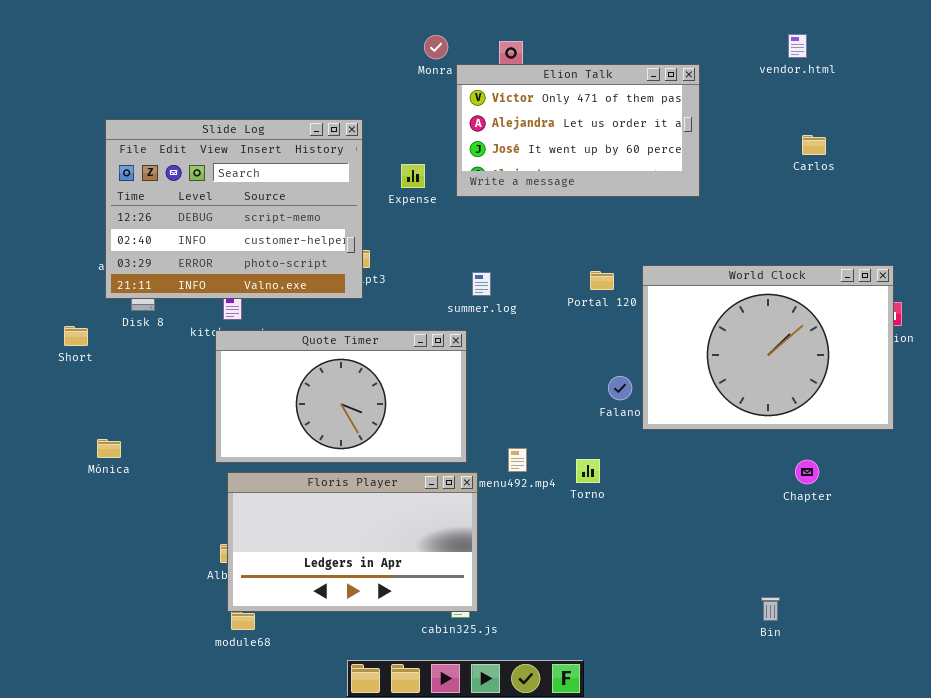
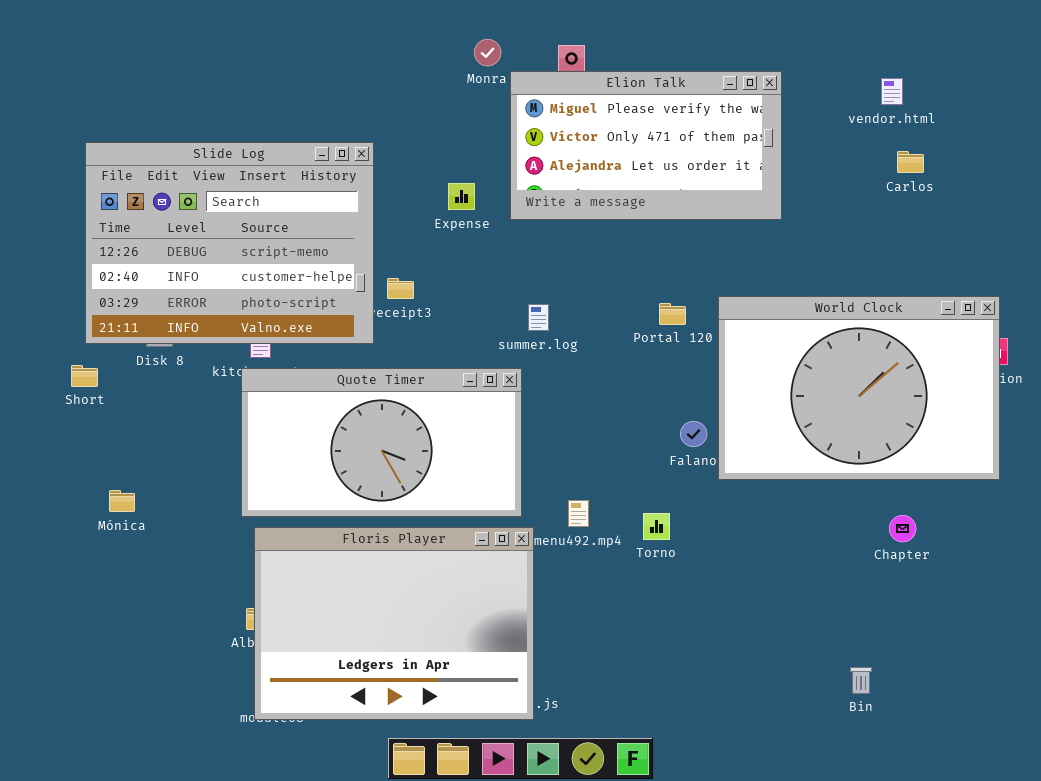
vendor.html: [788,34,807,58] -> [881,78,903,105], moved
Elion Talk: [456,64,700,197] -> [510,71,782,220], scrolled up 1 row
Slide Log: [105,119,363,299] -> [85,142,374,344], moved
Floris Player: [227,472,478,612] -> [254,527,534,720], resized

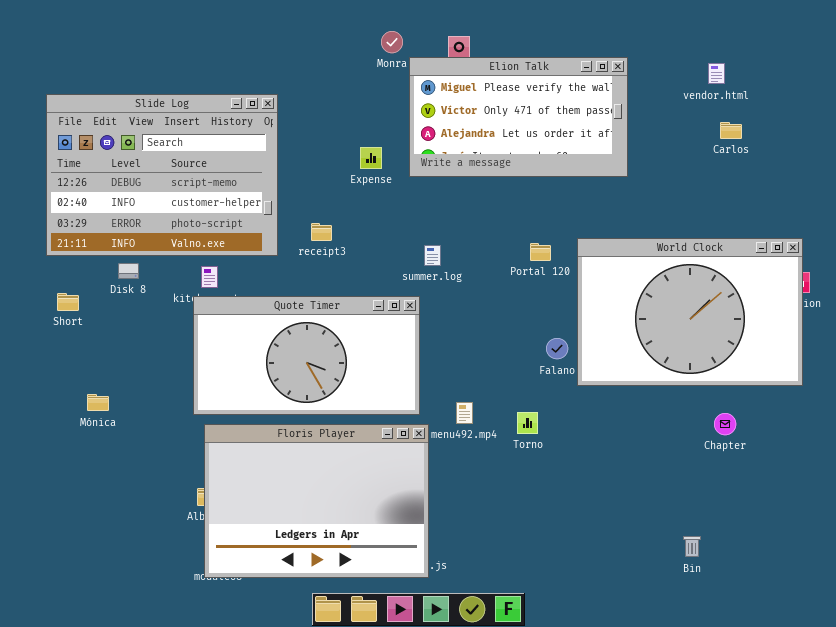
Slide Log: [85,142,374,344] -> [46,94,278,256], moved

